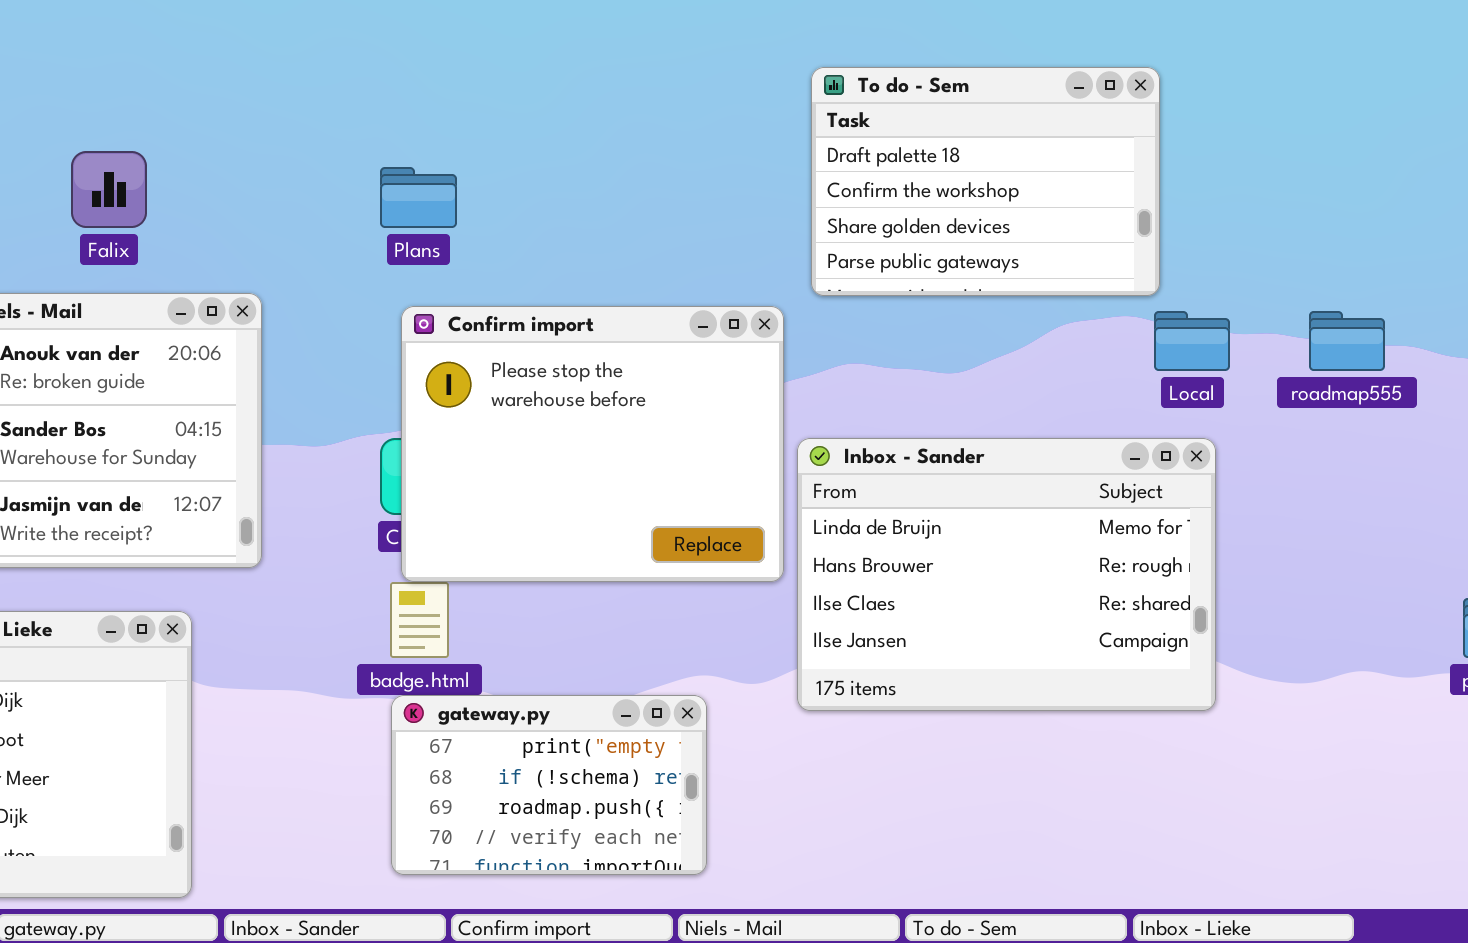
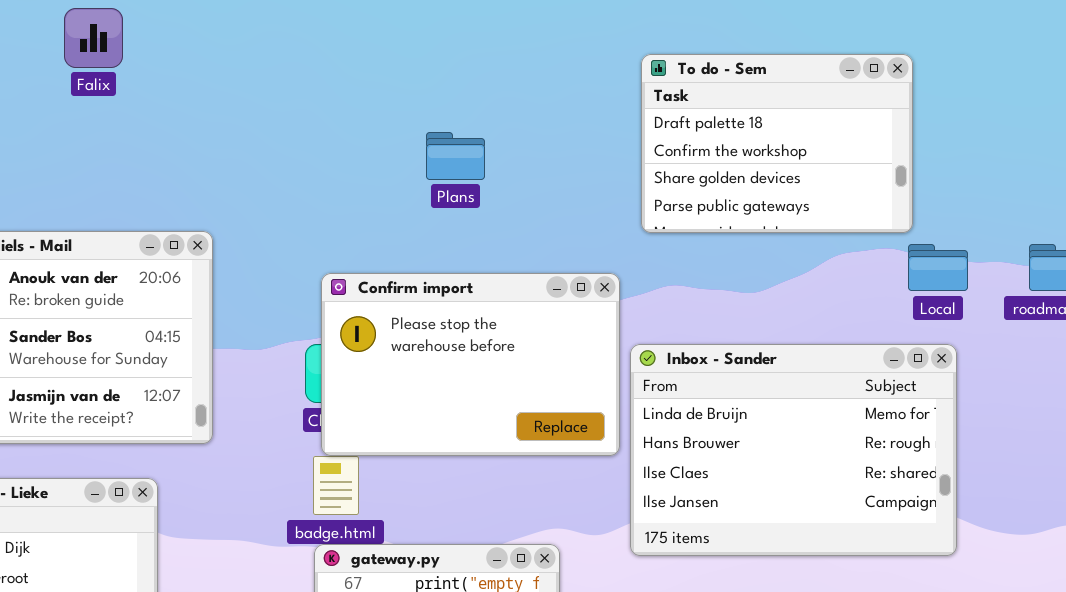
Falix: [71,151,147,228] -> [64,8,123,68], moved
Plans: [380,167,457,228] -> [426,132,485,180], moved
Confirm import: [401,306,784,582] -> [321,273,620,456], resized

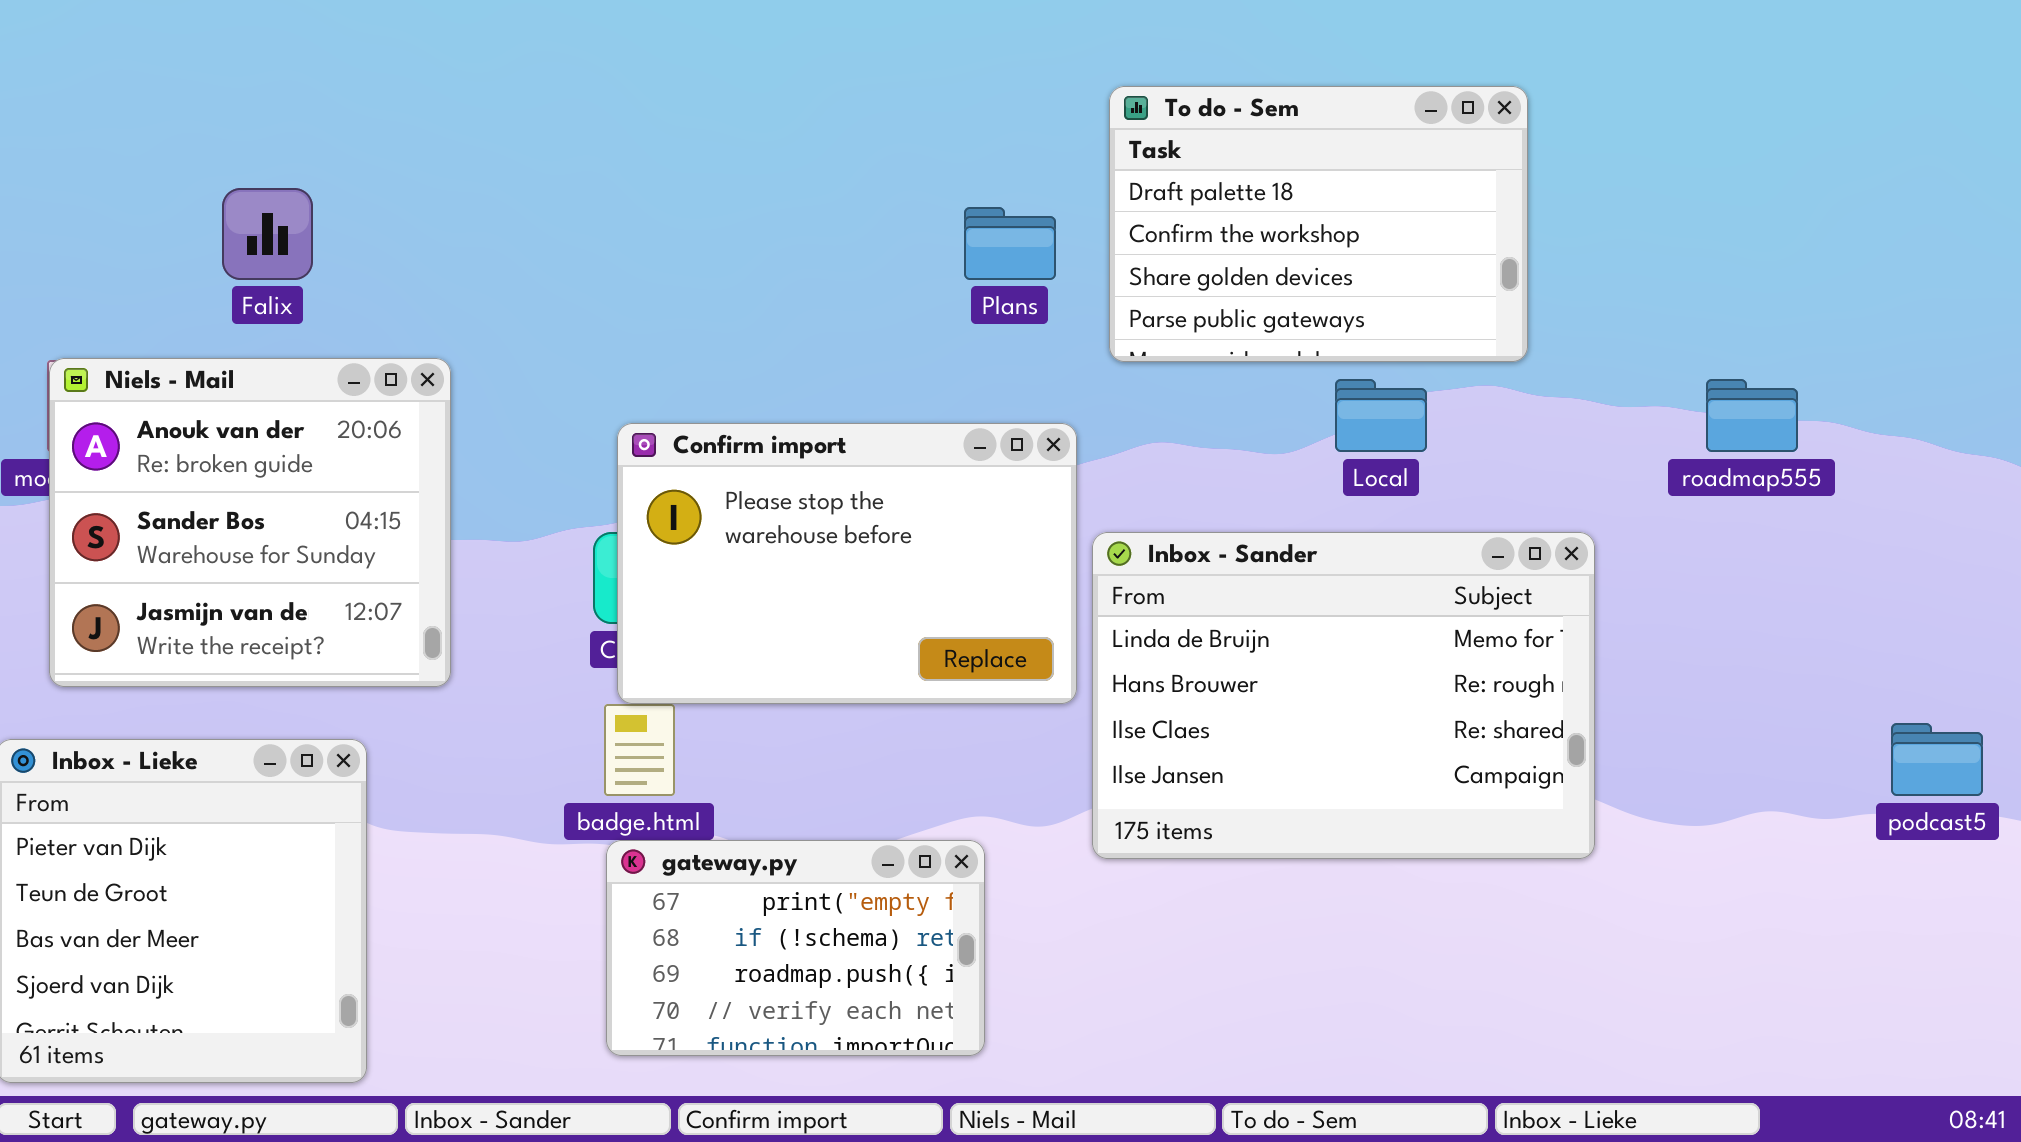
Falix: [64,8,123,68] -> [222,188,313,280], moved
Plans: [426,132,485,180] -> [964,207,1056,280], moved
Local: [908,244,968,291] -> [1335,379,1427,452], moved

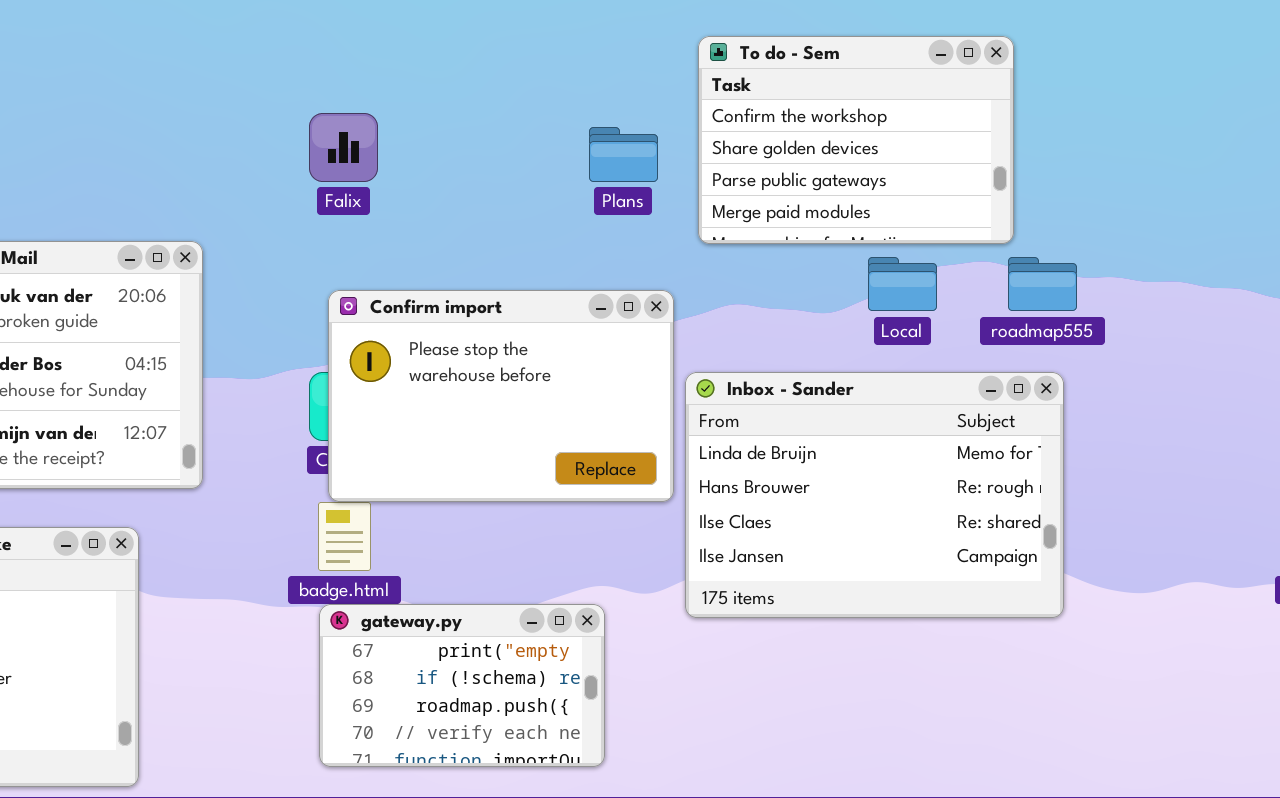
To do - Sem: [1109,86,1528,362] -> [698,36,1014,244], scrolled down 1 row
Falix: [222,188,313,280] -> [309,113,378,182], moved
roadmap555: [1706,379,1798,452] -> [1008,257,1077,311], moved

